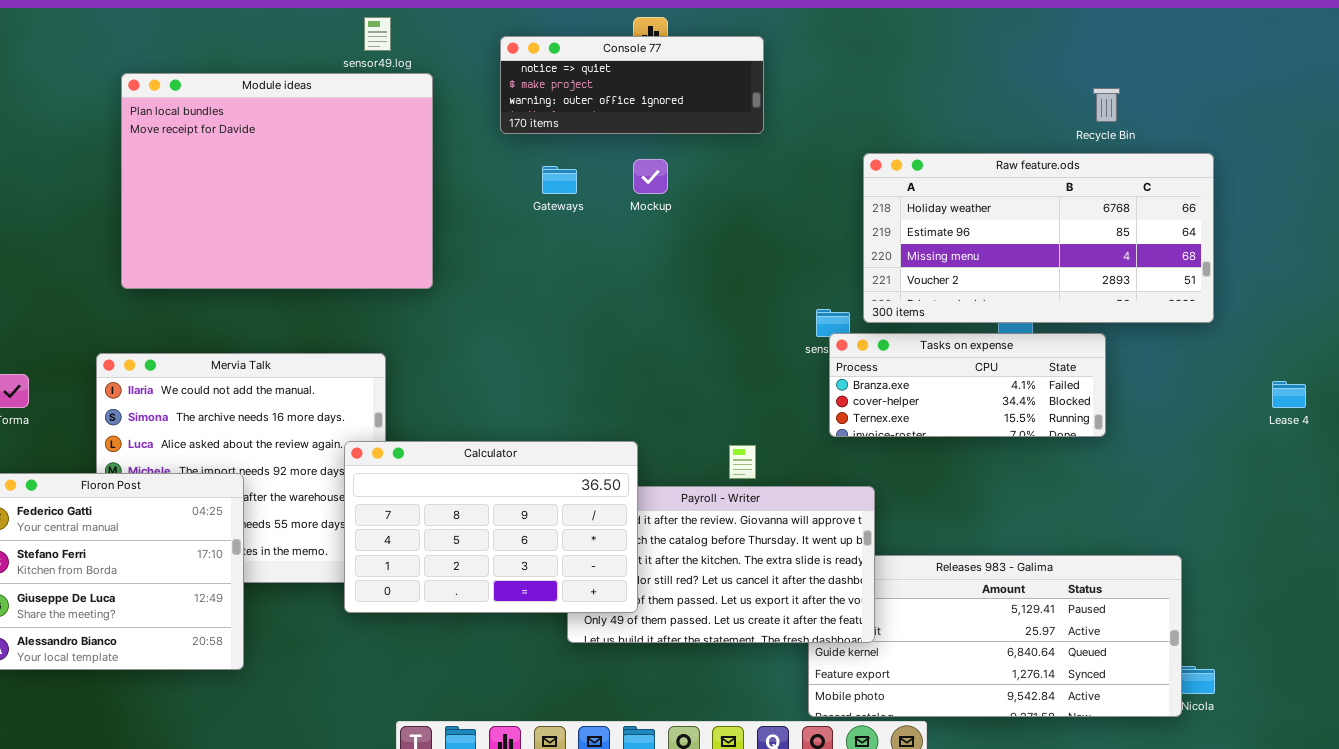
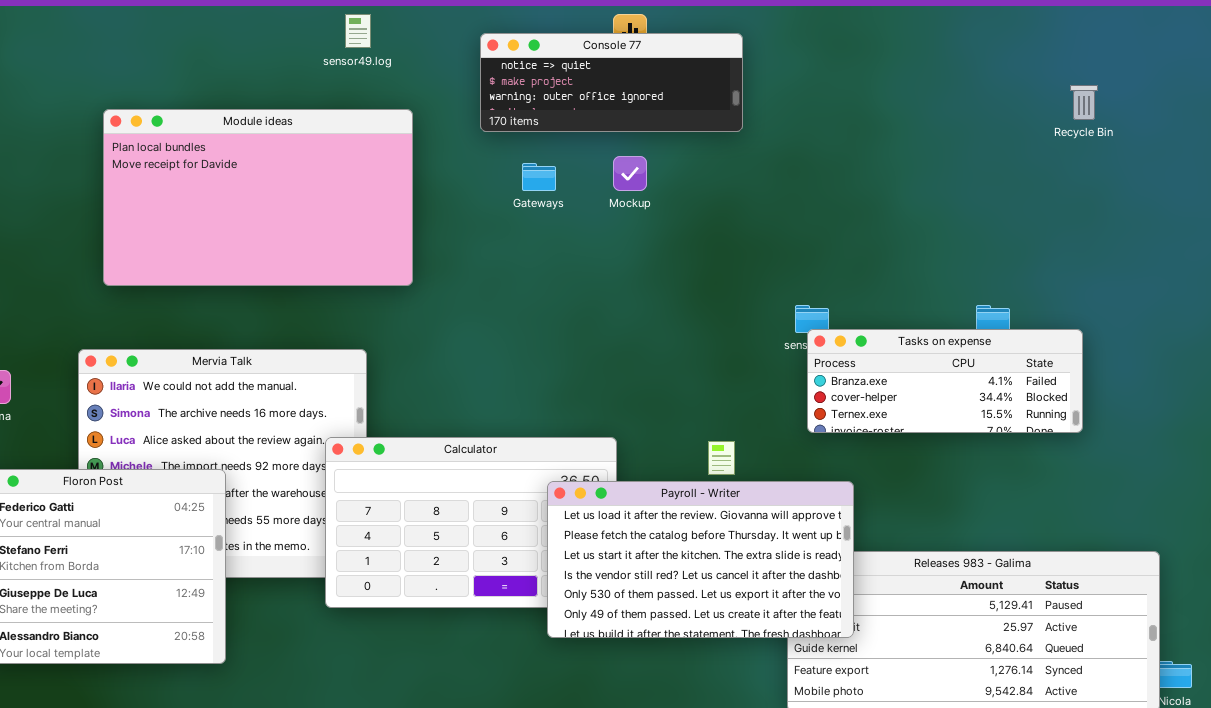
Module ideas: [121,73,433,289] -> [103,109,413,286], resized
Raw feature.ods: [863,153,1214,323] -> none, closed
Payroll - Writer: [567,486,875,643] -> [547,481,854,638], raised

